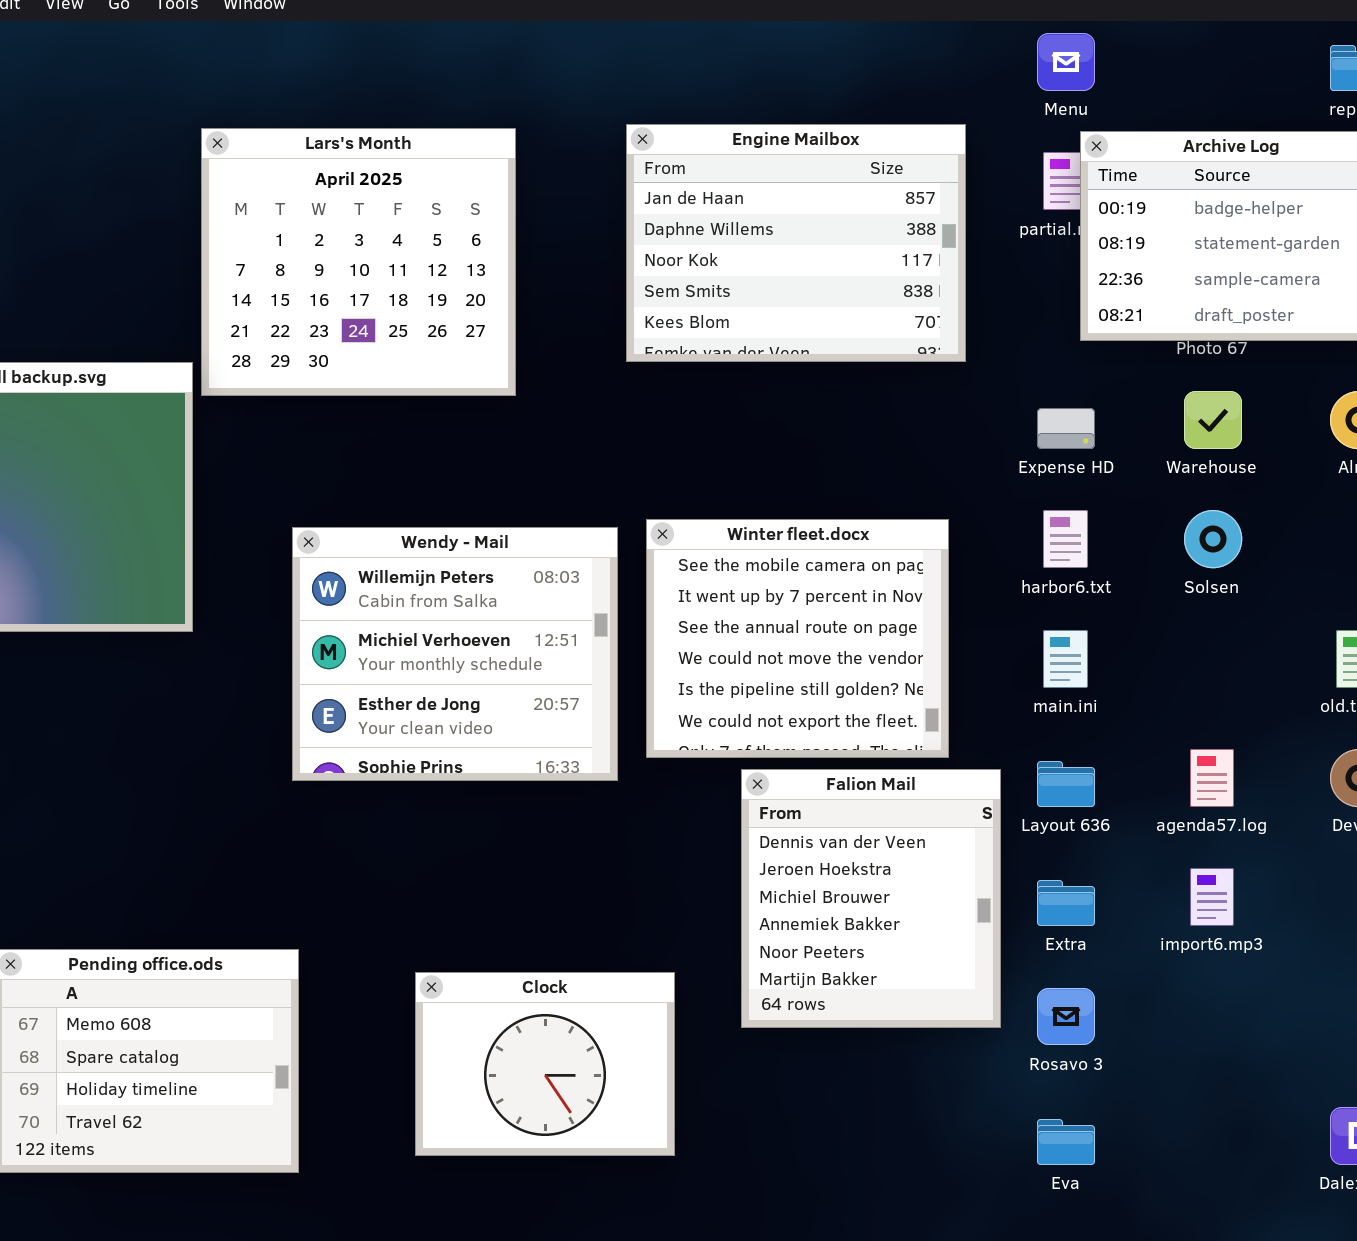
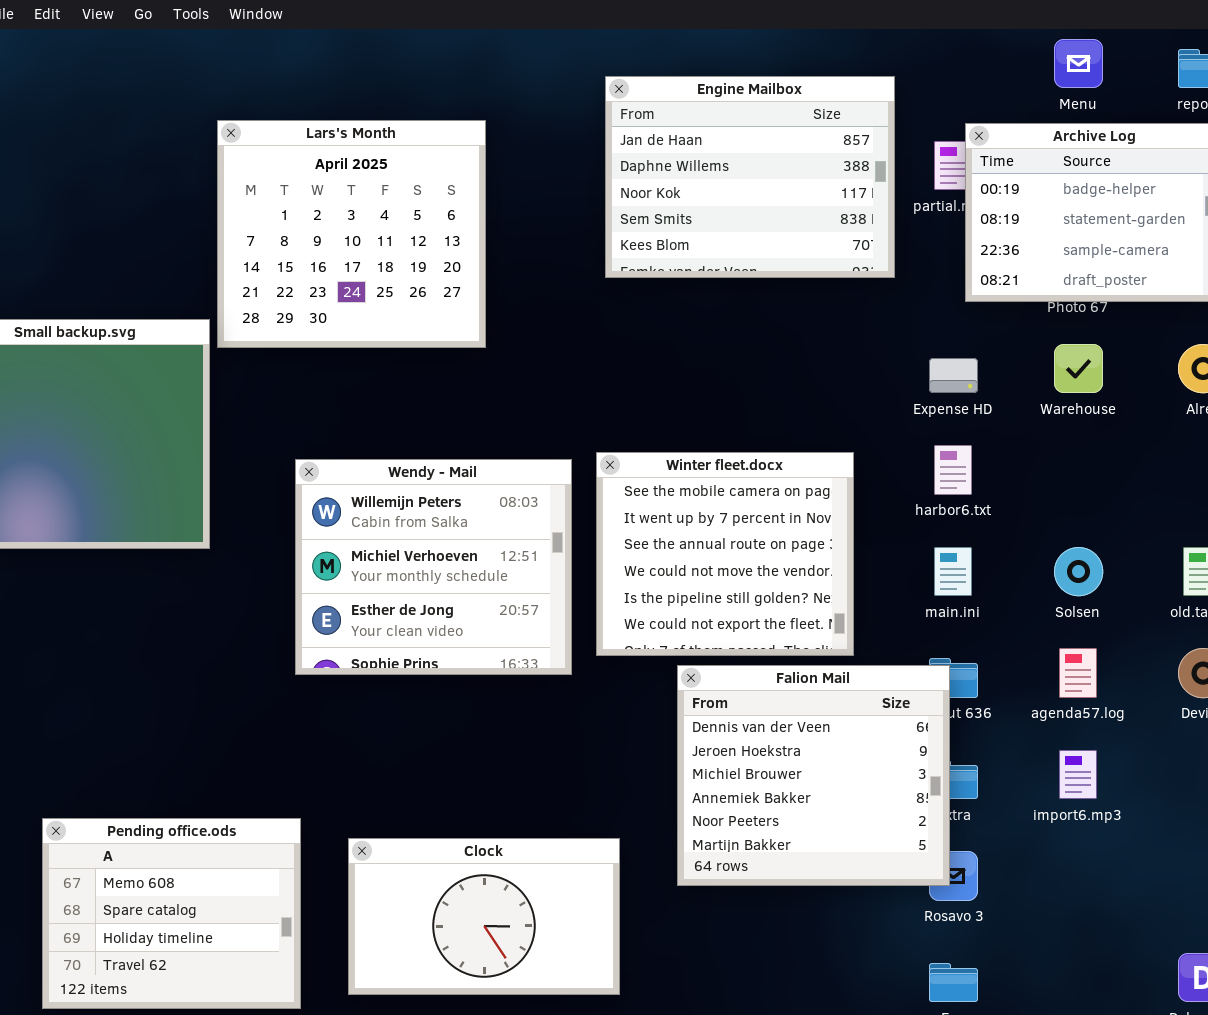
Menu: [1037,33,1095,91] -> [1054,39,1103,88], moved
Engine Mailbox: [626,124,966,362] -> [605,76,895,278], moved
Solsen: [1184,510,1242,568] -> [1054,547,1103,596], moved
Falion Mail: [741,769,1001,1028] -> [677,665,950,886], resized
Clock: [415,972,675,1156] -> [348,838,620,995], resized

